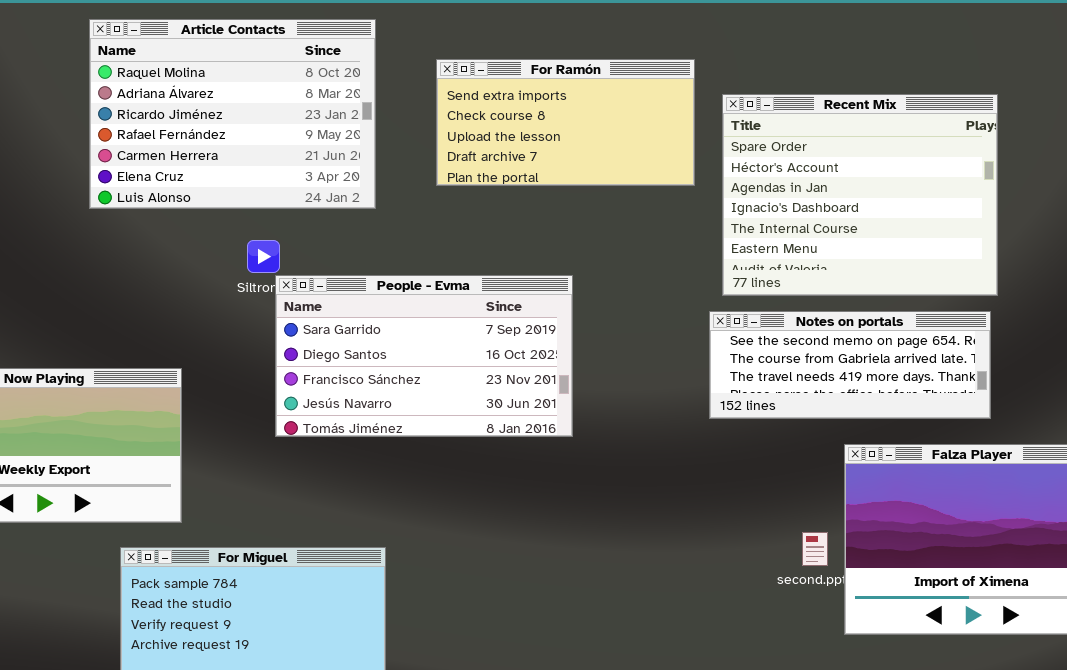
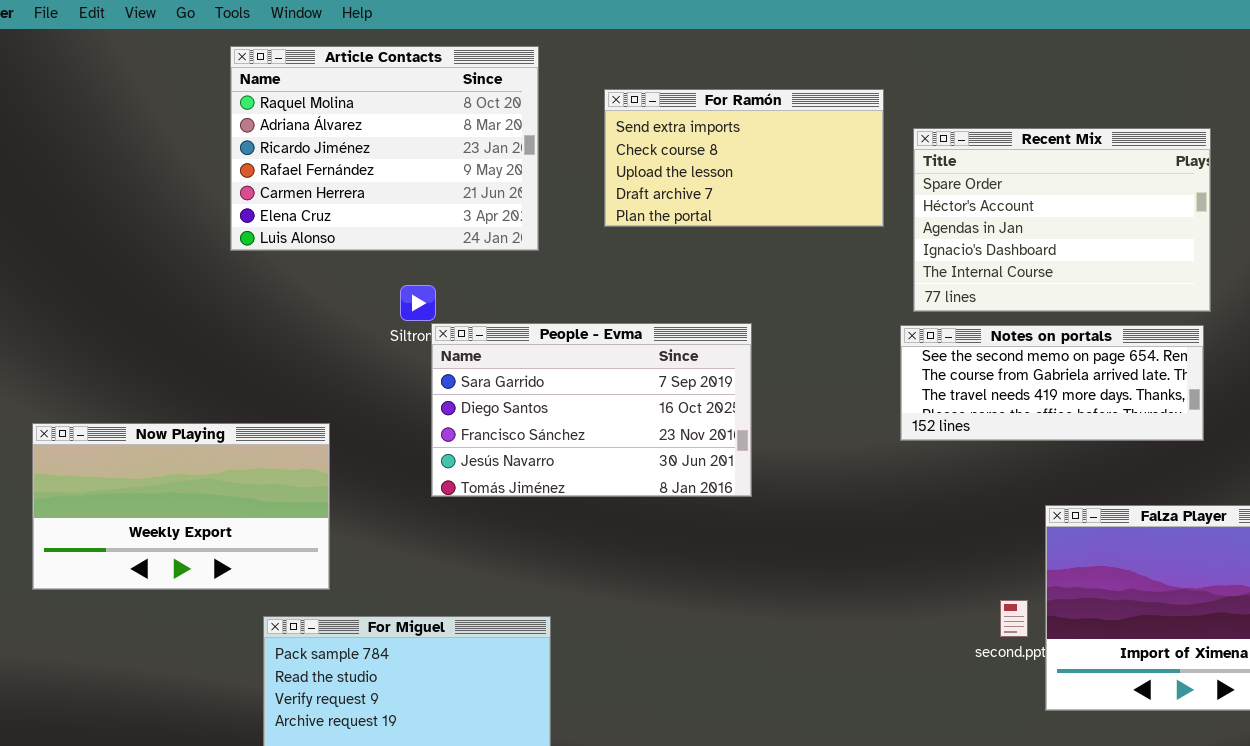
Recent Mix: [722,94,998,296] -> [913,128,1211,312], resized
Notes on portals: [709,311,991,419] -> [900,325,1204,441], moved

